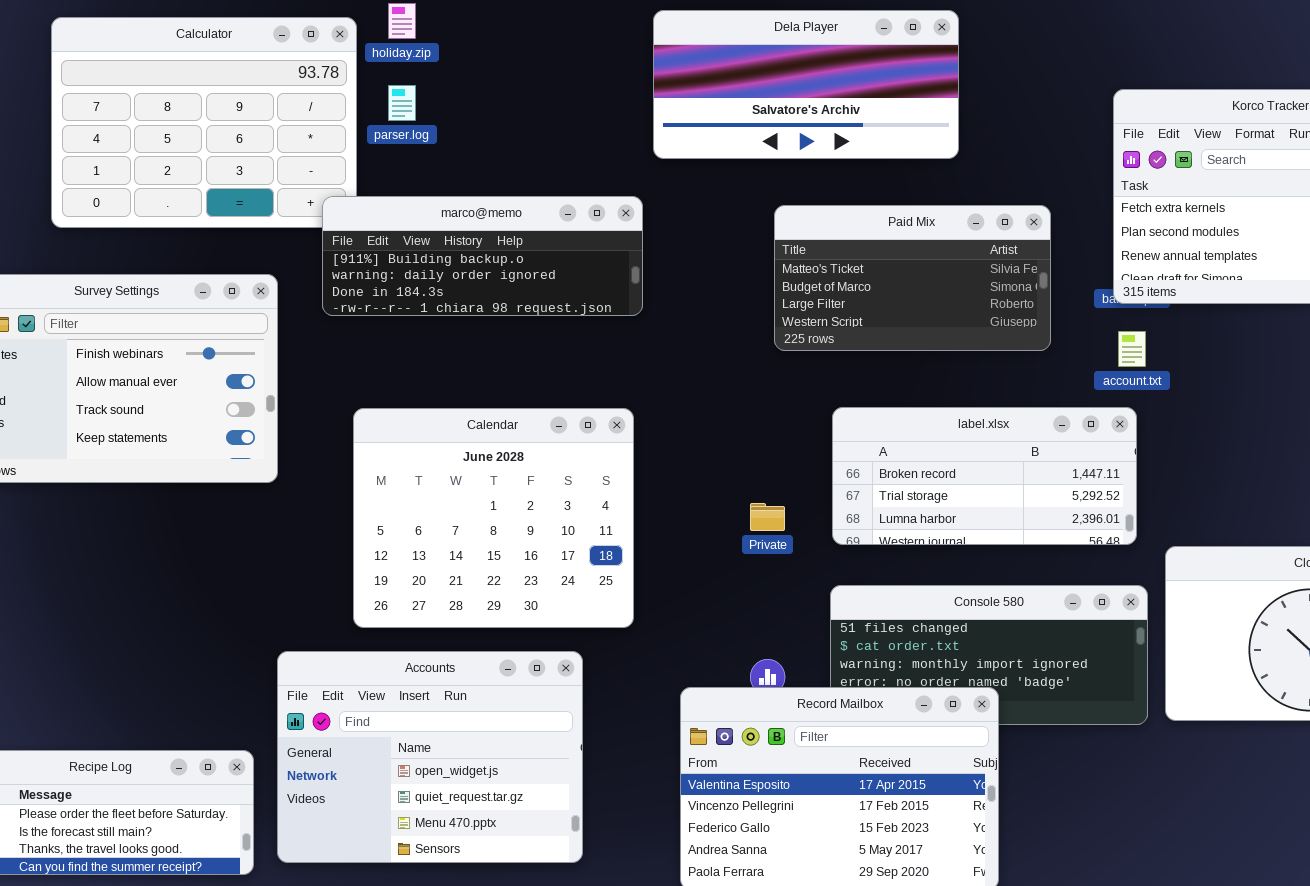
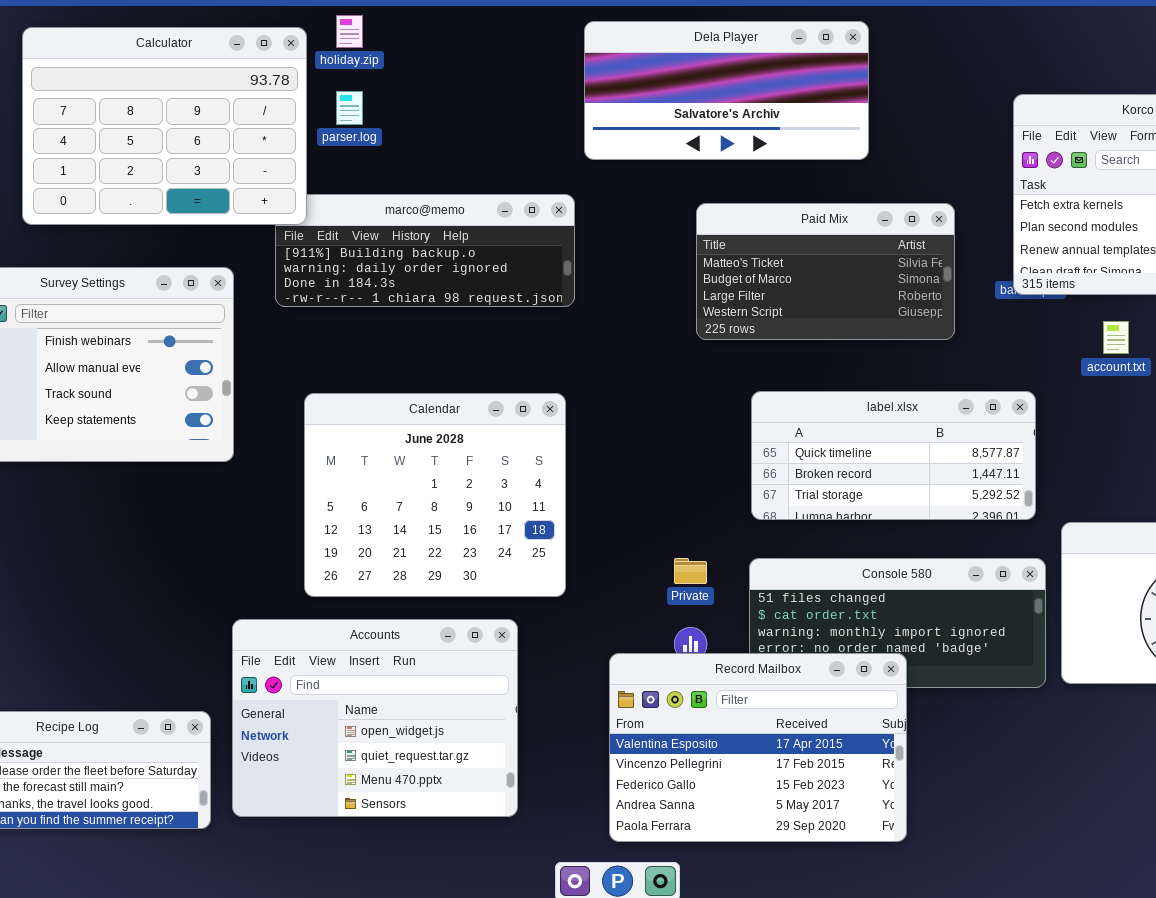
Calculator: [51,17,357,228] -> [22,27,307,225], raised
account.txt: [1118,331,1146,367] -> [1103,321,1129,354], moved
label.xlsx: [832,407,1137,545] -> [751,391,1036,520], scrolled up 1 row
Private: [750,503,785,531] -> [674,558,707,584], moved

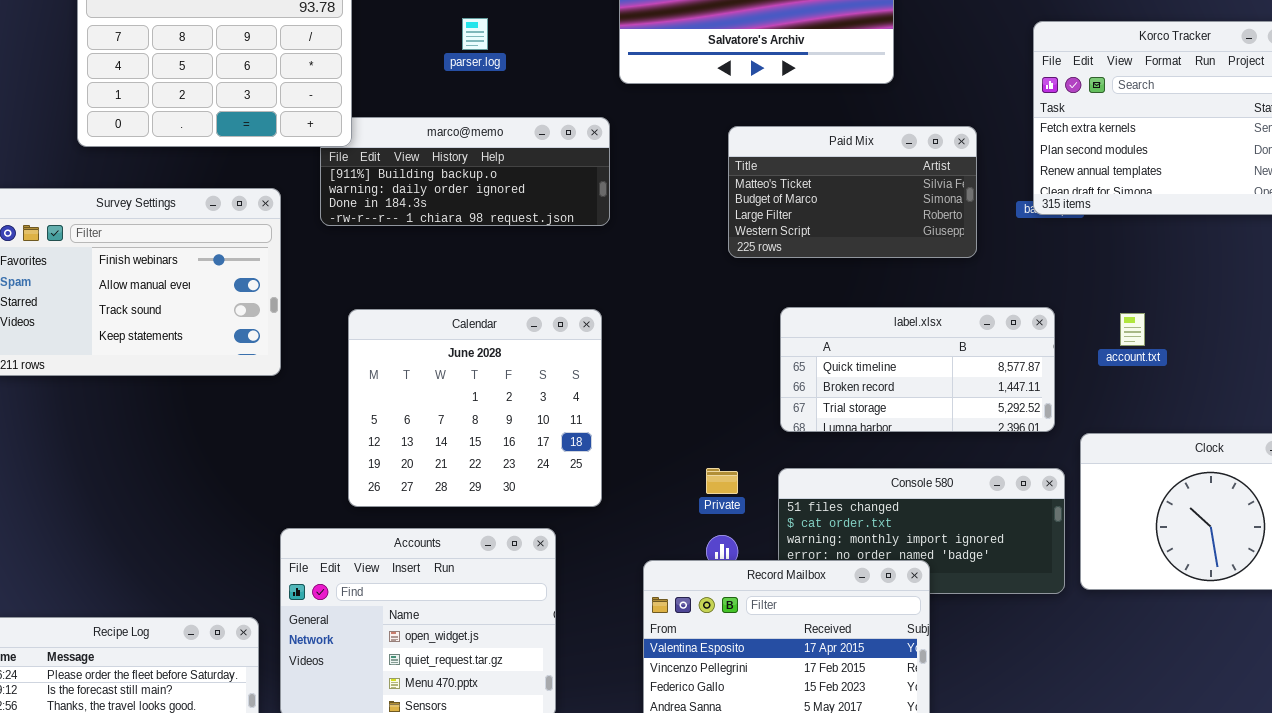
parser.log: [336,91,363,125] -> [462,18,488,50], moved
account.txt: [1103,321,1129,354] -> [1120,313,1145,346], moved

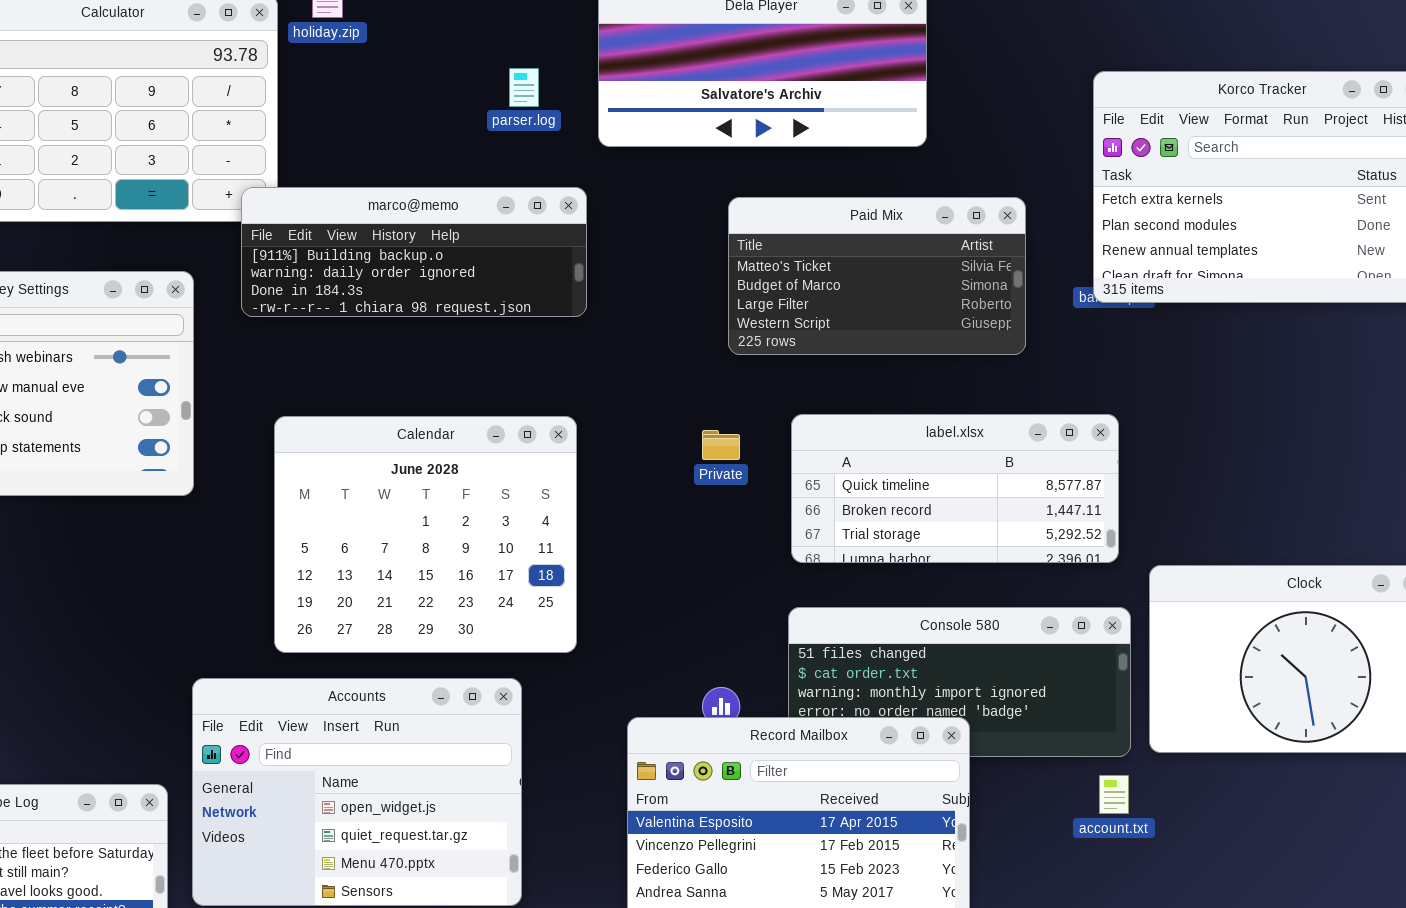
parser.log: [462,18,488,50] -> [509,68,539,107], moved
marco@memo: [320,117,610,226] -> [241,187,587,317], raised
account.txt: [1120,313,1145,346] -> [1099,775,1129,814], moved
Private: [706,468,738,494] -> [702,430,740,460], moved

